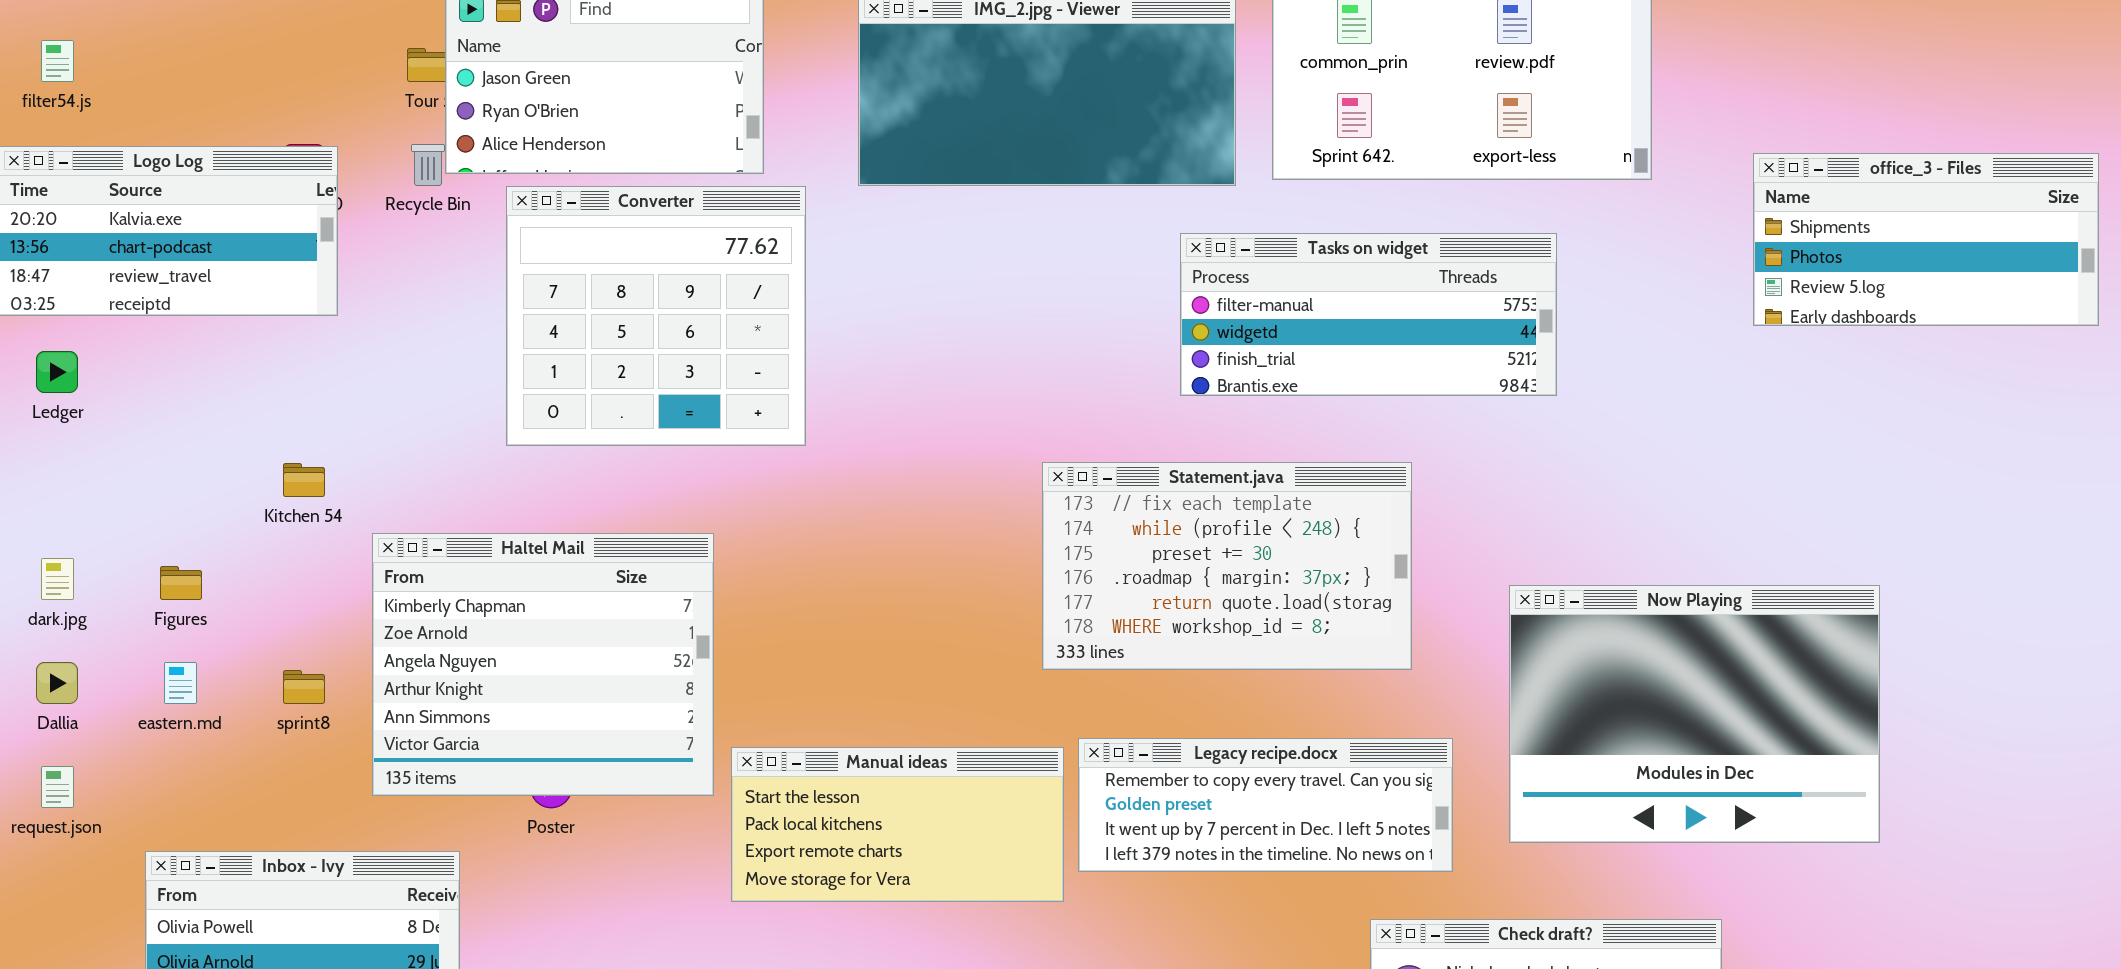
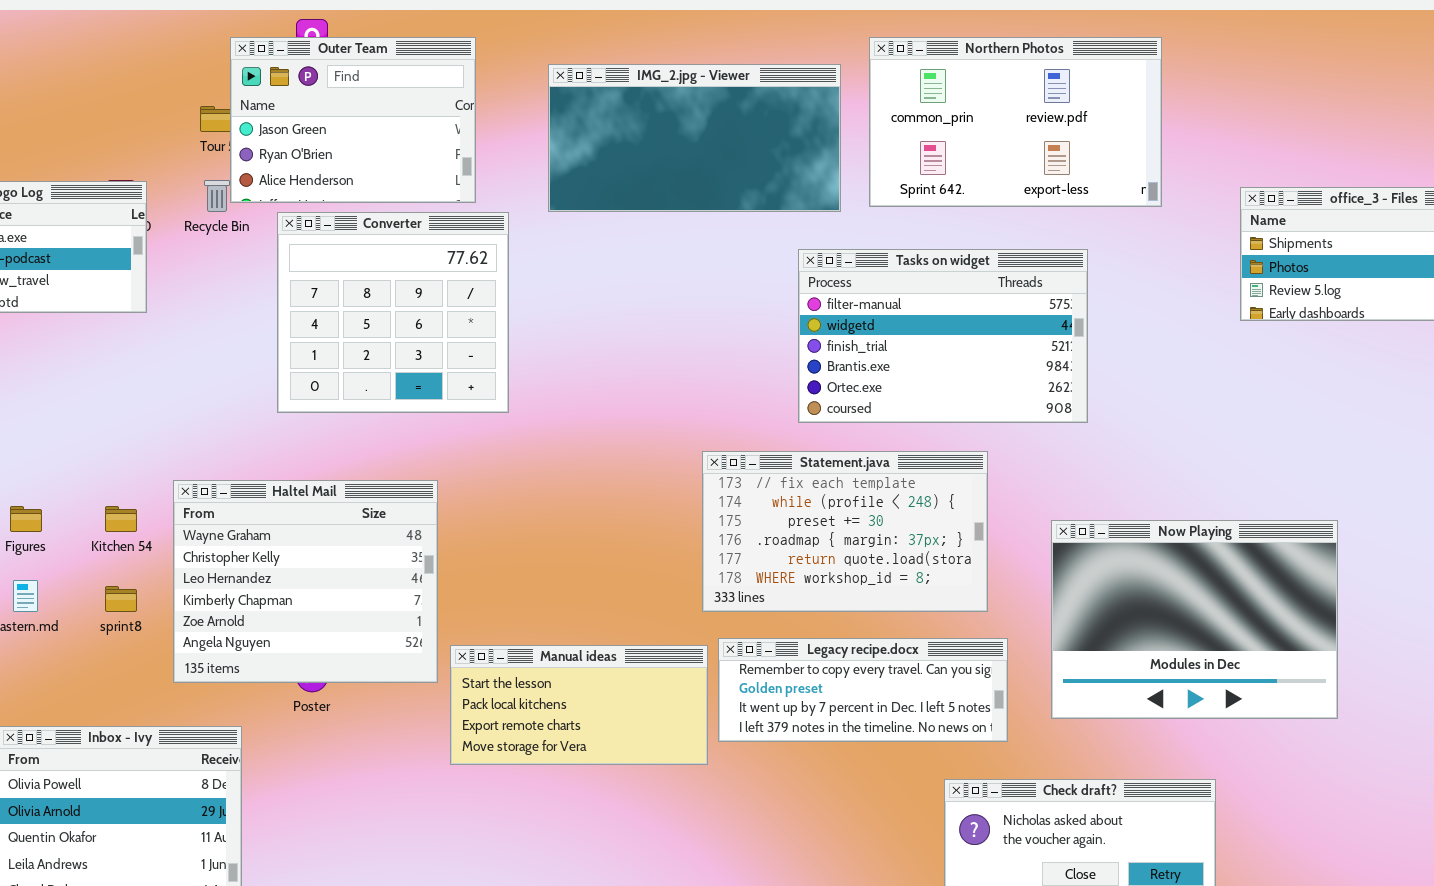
Tasks on widget: [1180,233,1557,396] -> [798,249,1088,423], resized
Statement.java: [1042,462,1412,670] -> [702,451,988,612], moved
Kitchen 54: [283,463,325,497] -> [105,506,137,532], moved
Haltel Mail: [372,533,714,796] -> [173,480,438,683], scrolled up 3 rows

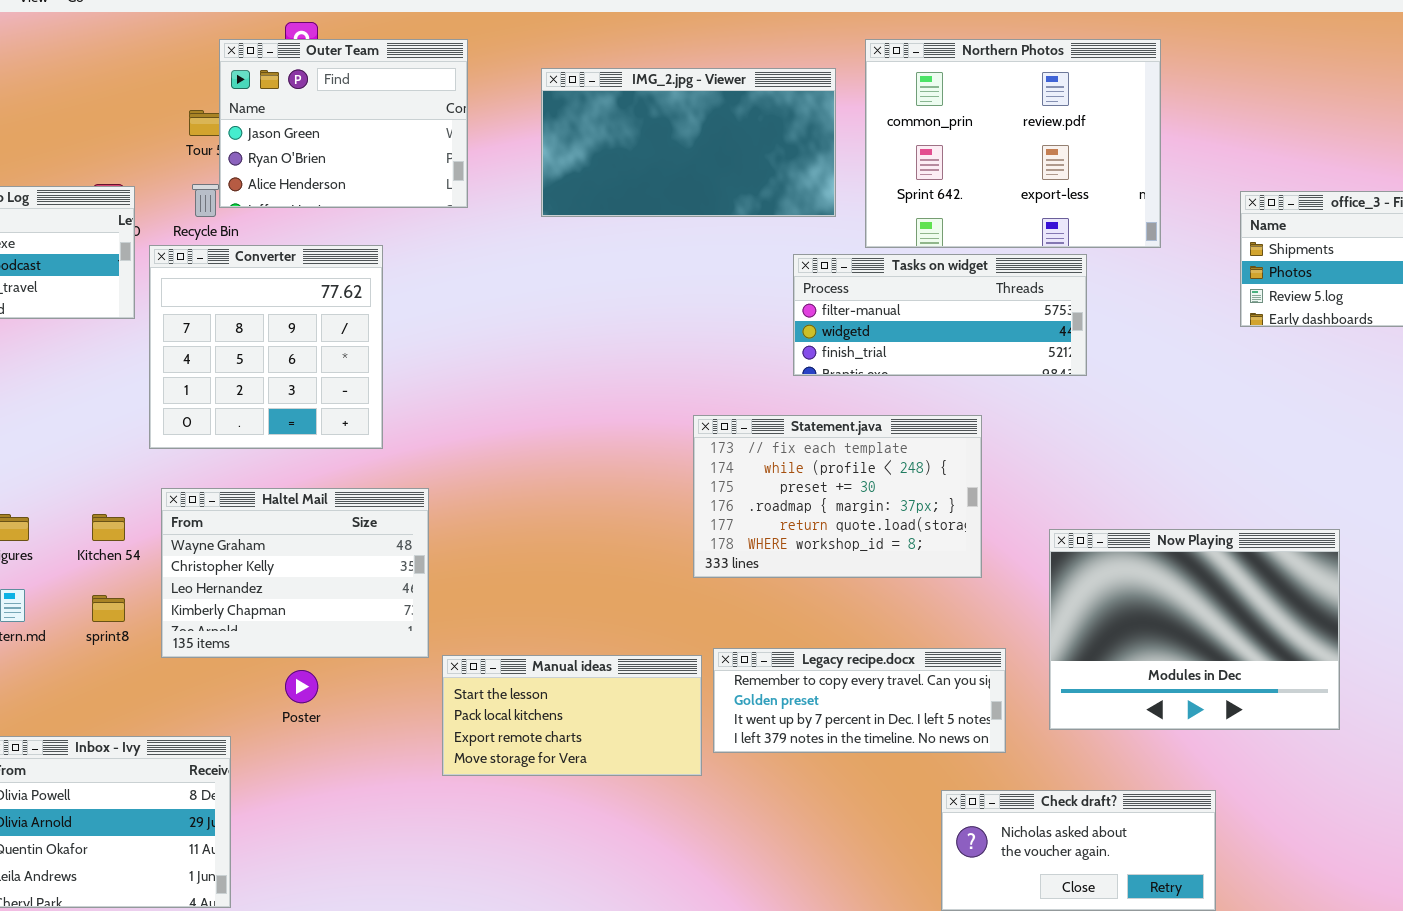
Northern Photos: [869,37,1162,207] -> [865,39,1161,248], resized
Converter: [277,212,509,413] -> [149,245,383,449], moved
Tasks on widget: [798,249,1088,423] -> [793,254,1087,376], resized
Statement.java: [702,451,988,612] -> [693,415,982,578], moved
Haltel Mail: [173,480,438,683] -> [161,488,429,658], resized

